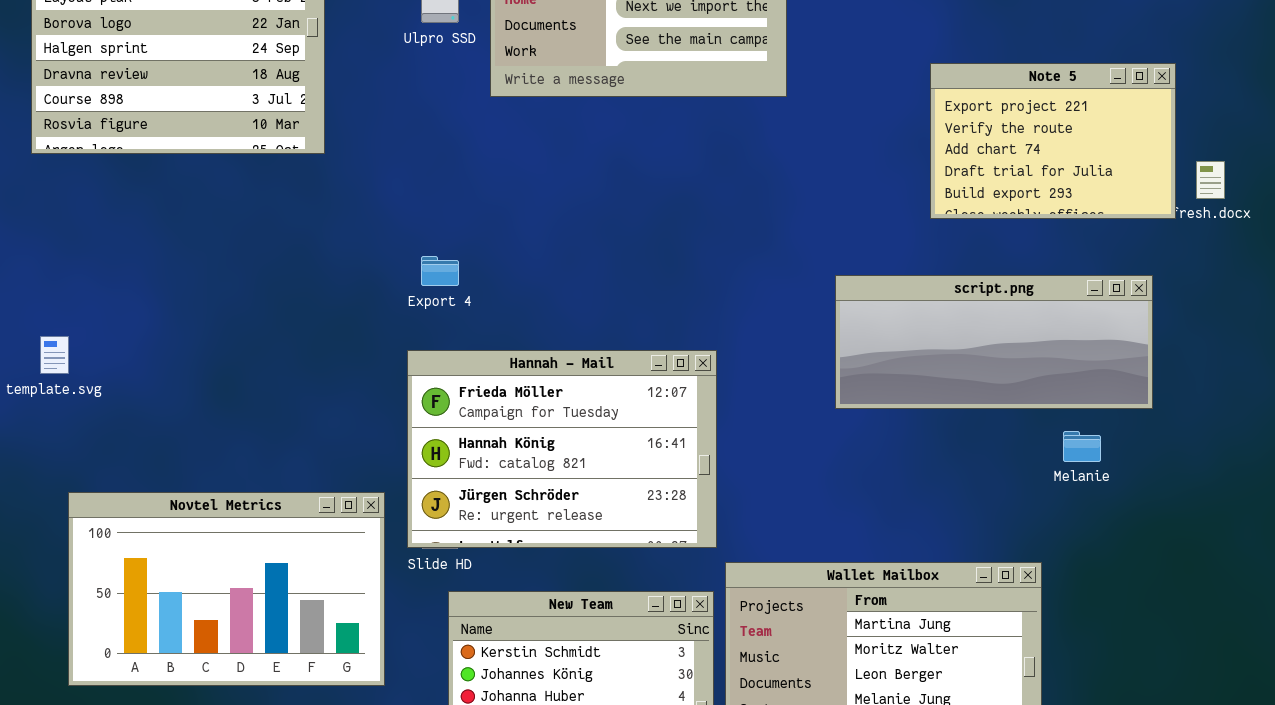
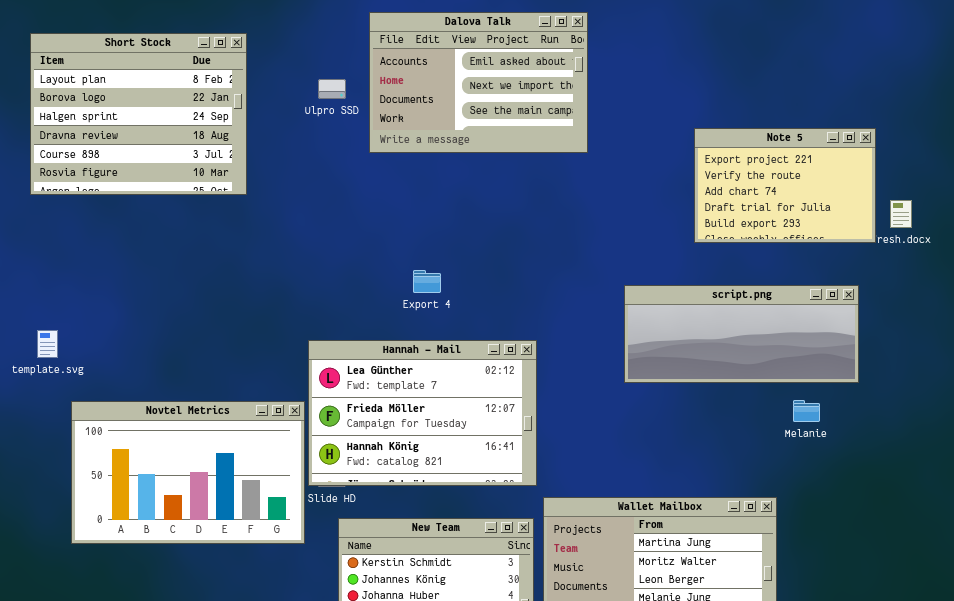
Export 4: [421,256,459,286] -> [413,270,441,293], moved
Hannah - Mail: [407,350,717,548] -> [308,340,537,486], scrolled up 1 row
Novtel Metrics: [68,492,385,686] -> [71,401,305,544], moved

